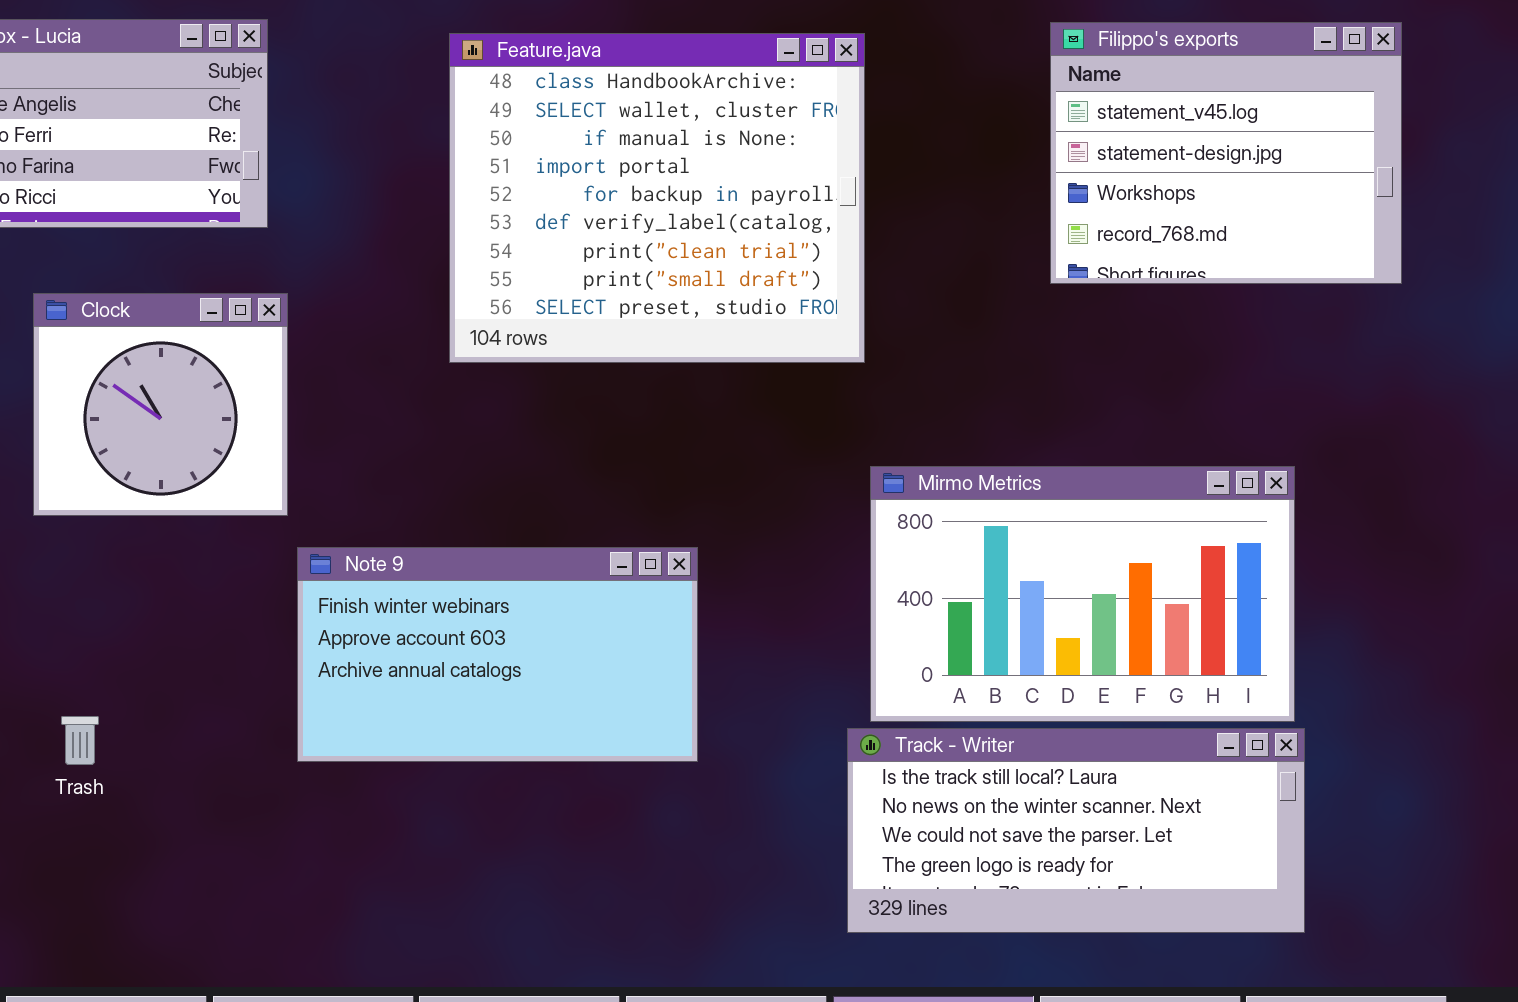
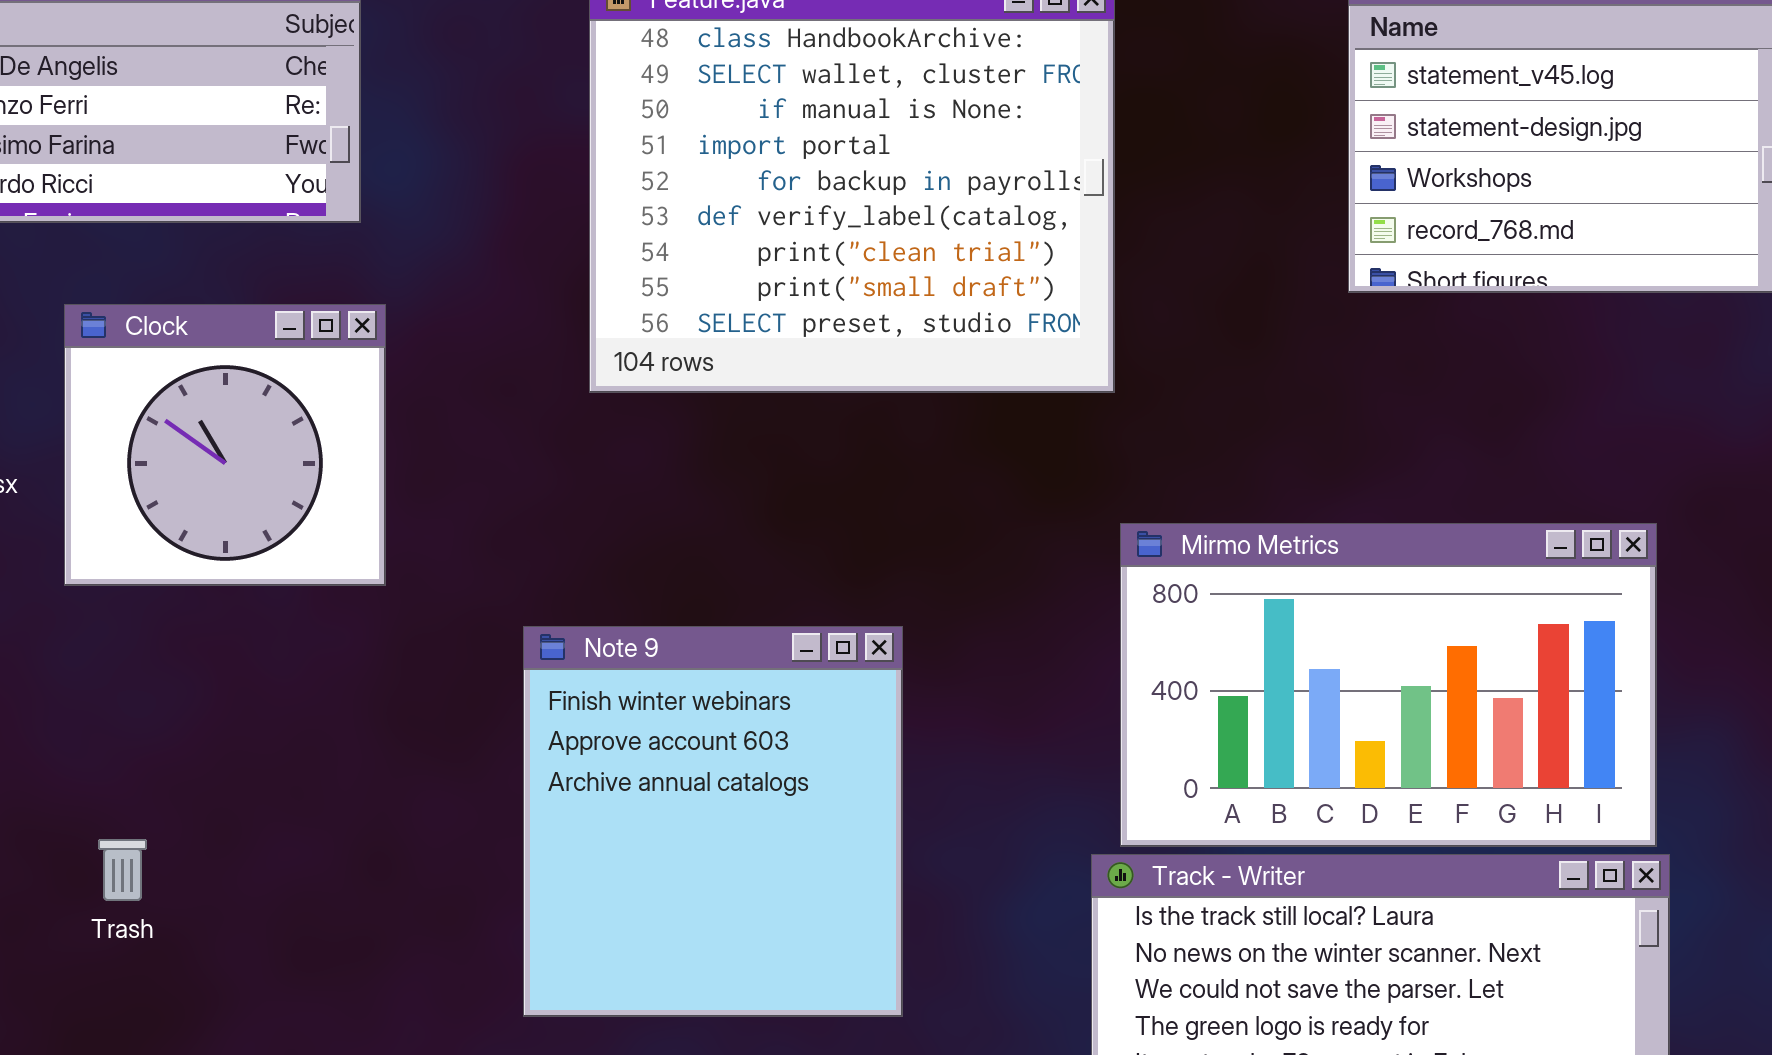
Note 9: [297,547,698,762] -> [523,626,903,1017], resized

